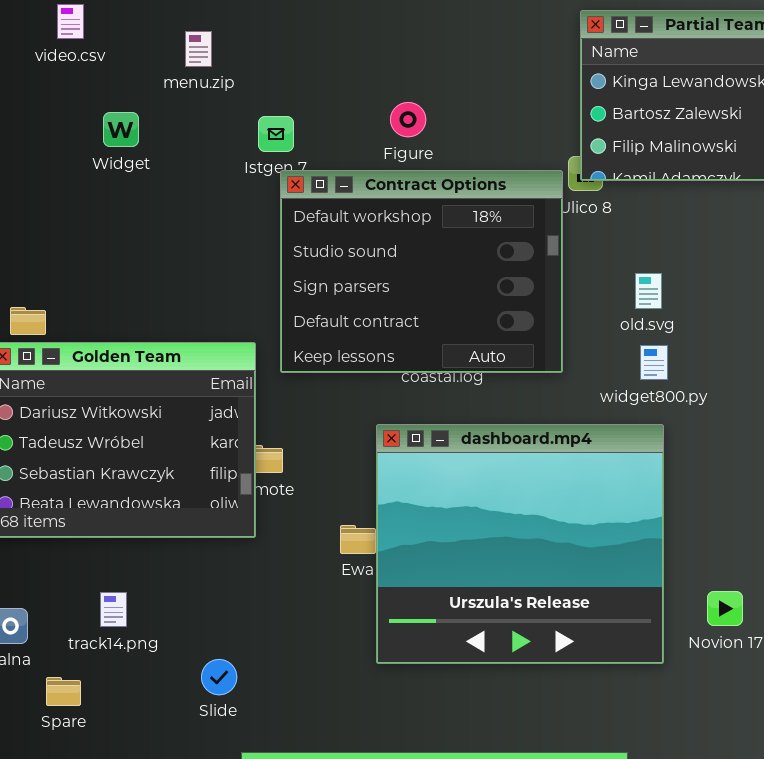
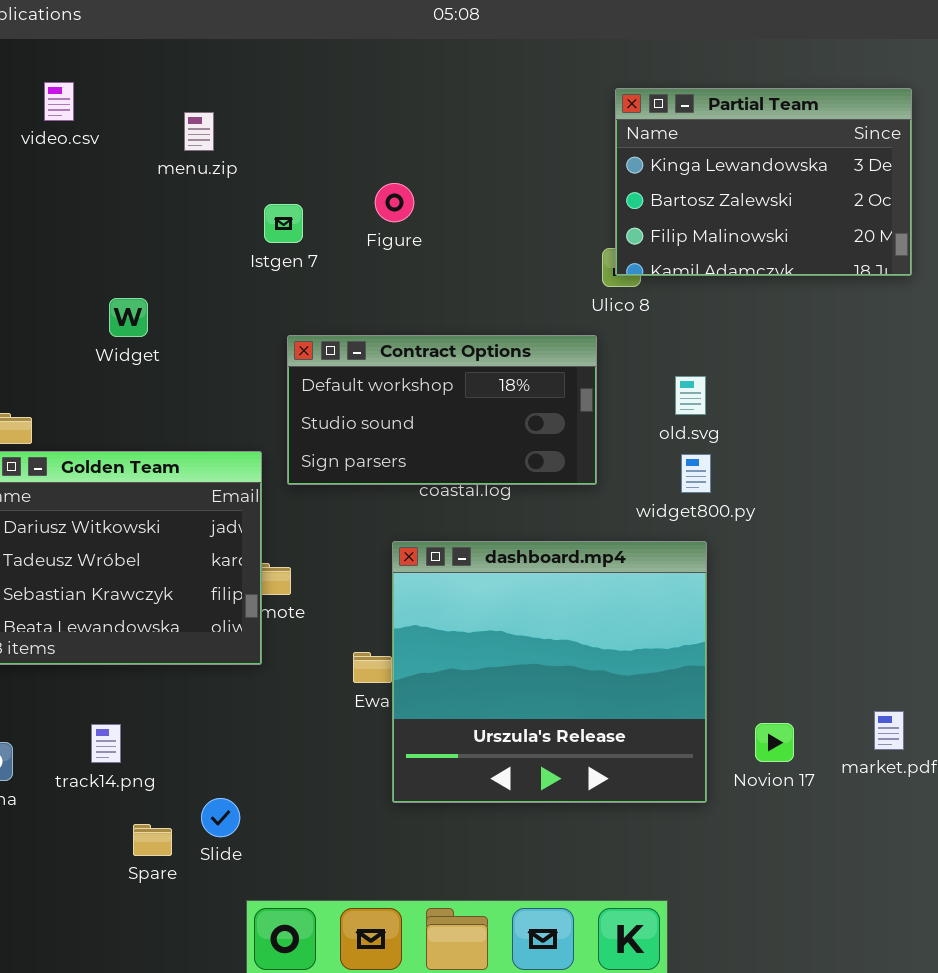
Figure: [390,102,426,137] -> [375,183,414,222], moved
Widget: [103,112,139,147] -> [109,298,148,337], moved
Contract Options: [280,170,563,373] -> [287,335,597,485], resized
Spare: [46,677,81,706] -> [133,824,172,856], moved

